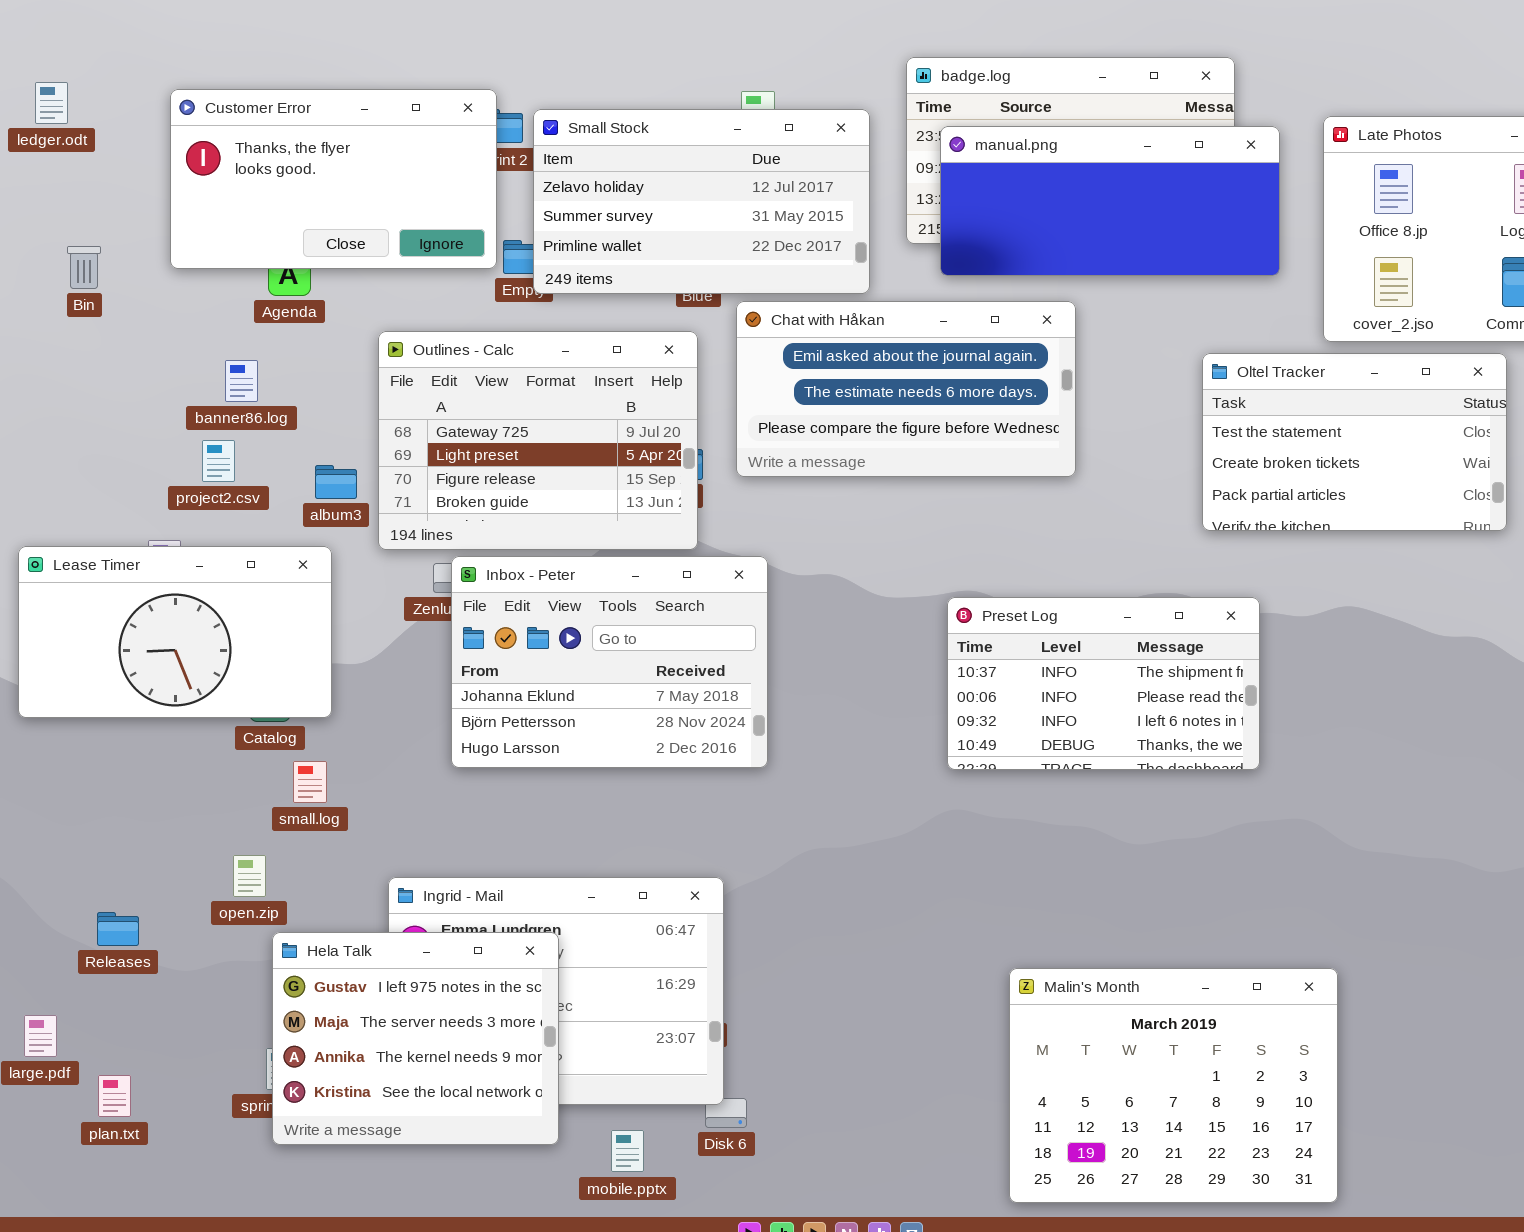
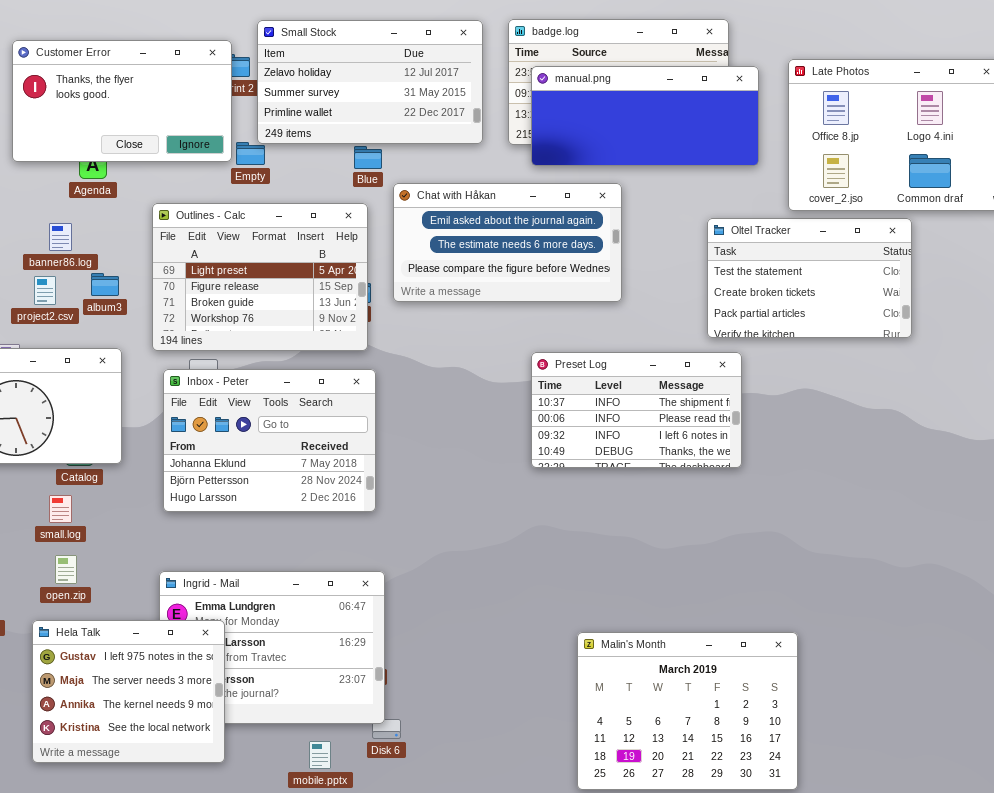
Small Stock: [533,109,870,294] -> [257,20,483,144], moved
Outlines - Calc: [378,331,698,550] -> [152,203,368,351], scrolled down 1 row
album3: [315,465,357,499] -> [91,273,119,296], moved
Inbox - Peter: [451,556,768,768] -> [163,369,376,512], moved
Preset Log: [947,597,1260,770] -> [531,352,742,468], moved
small.log: [293,761,327,803] -> [49,495,72,523], moved
Hela Talk: [272,932,559,1145] -> [32,620,225,763], moved

